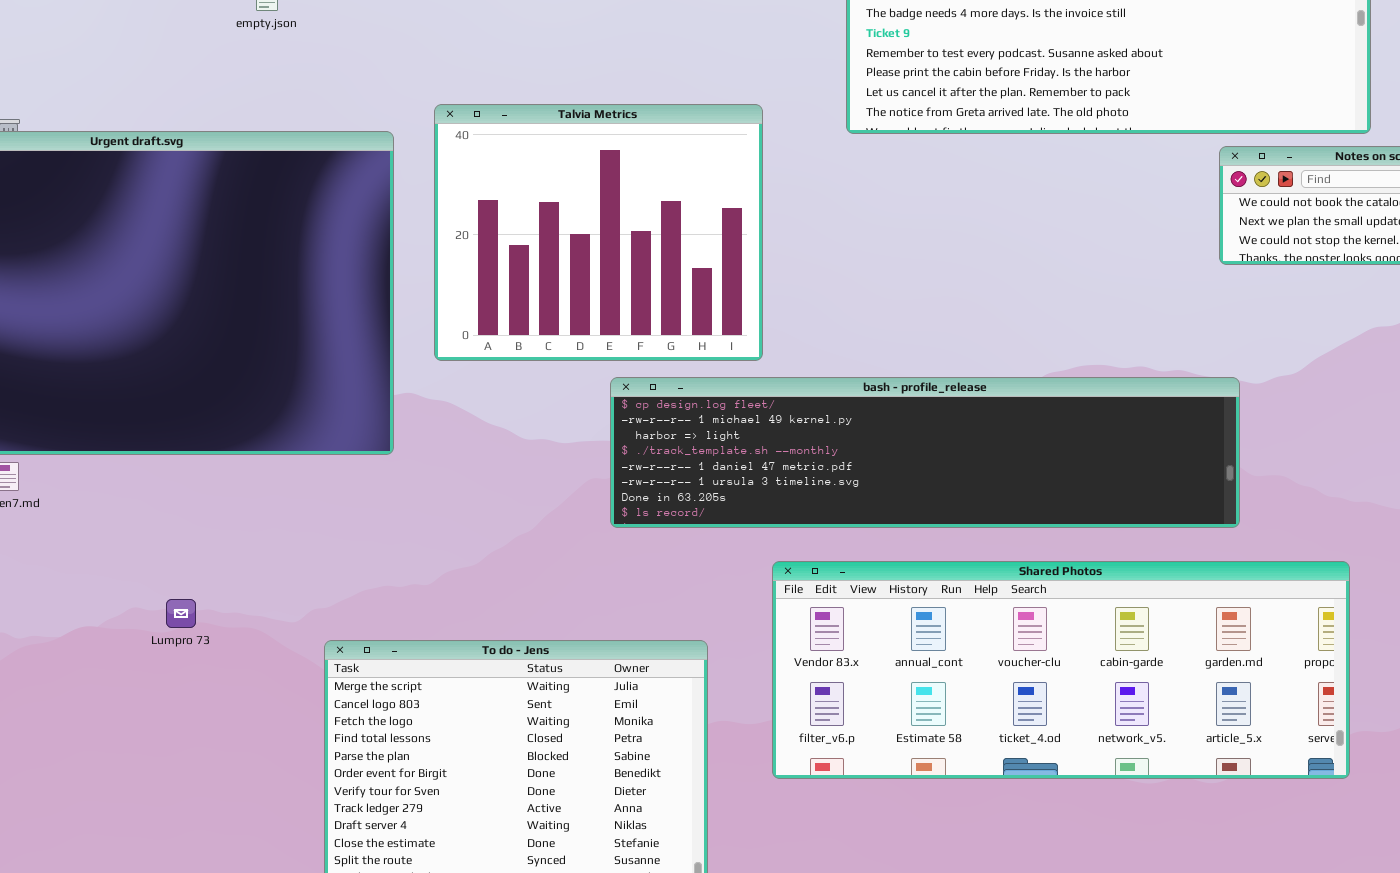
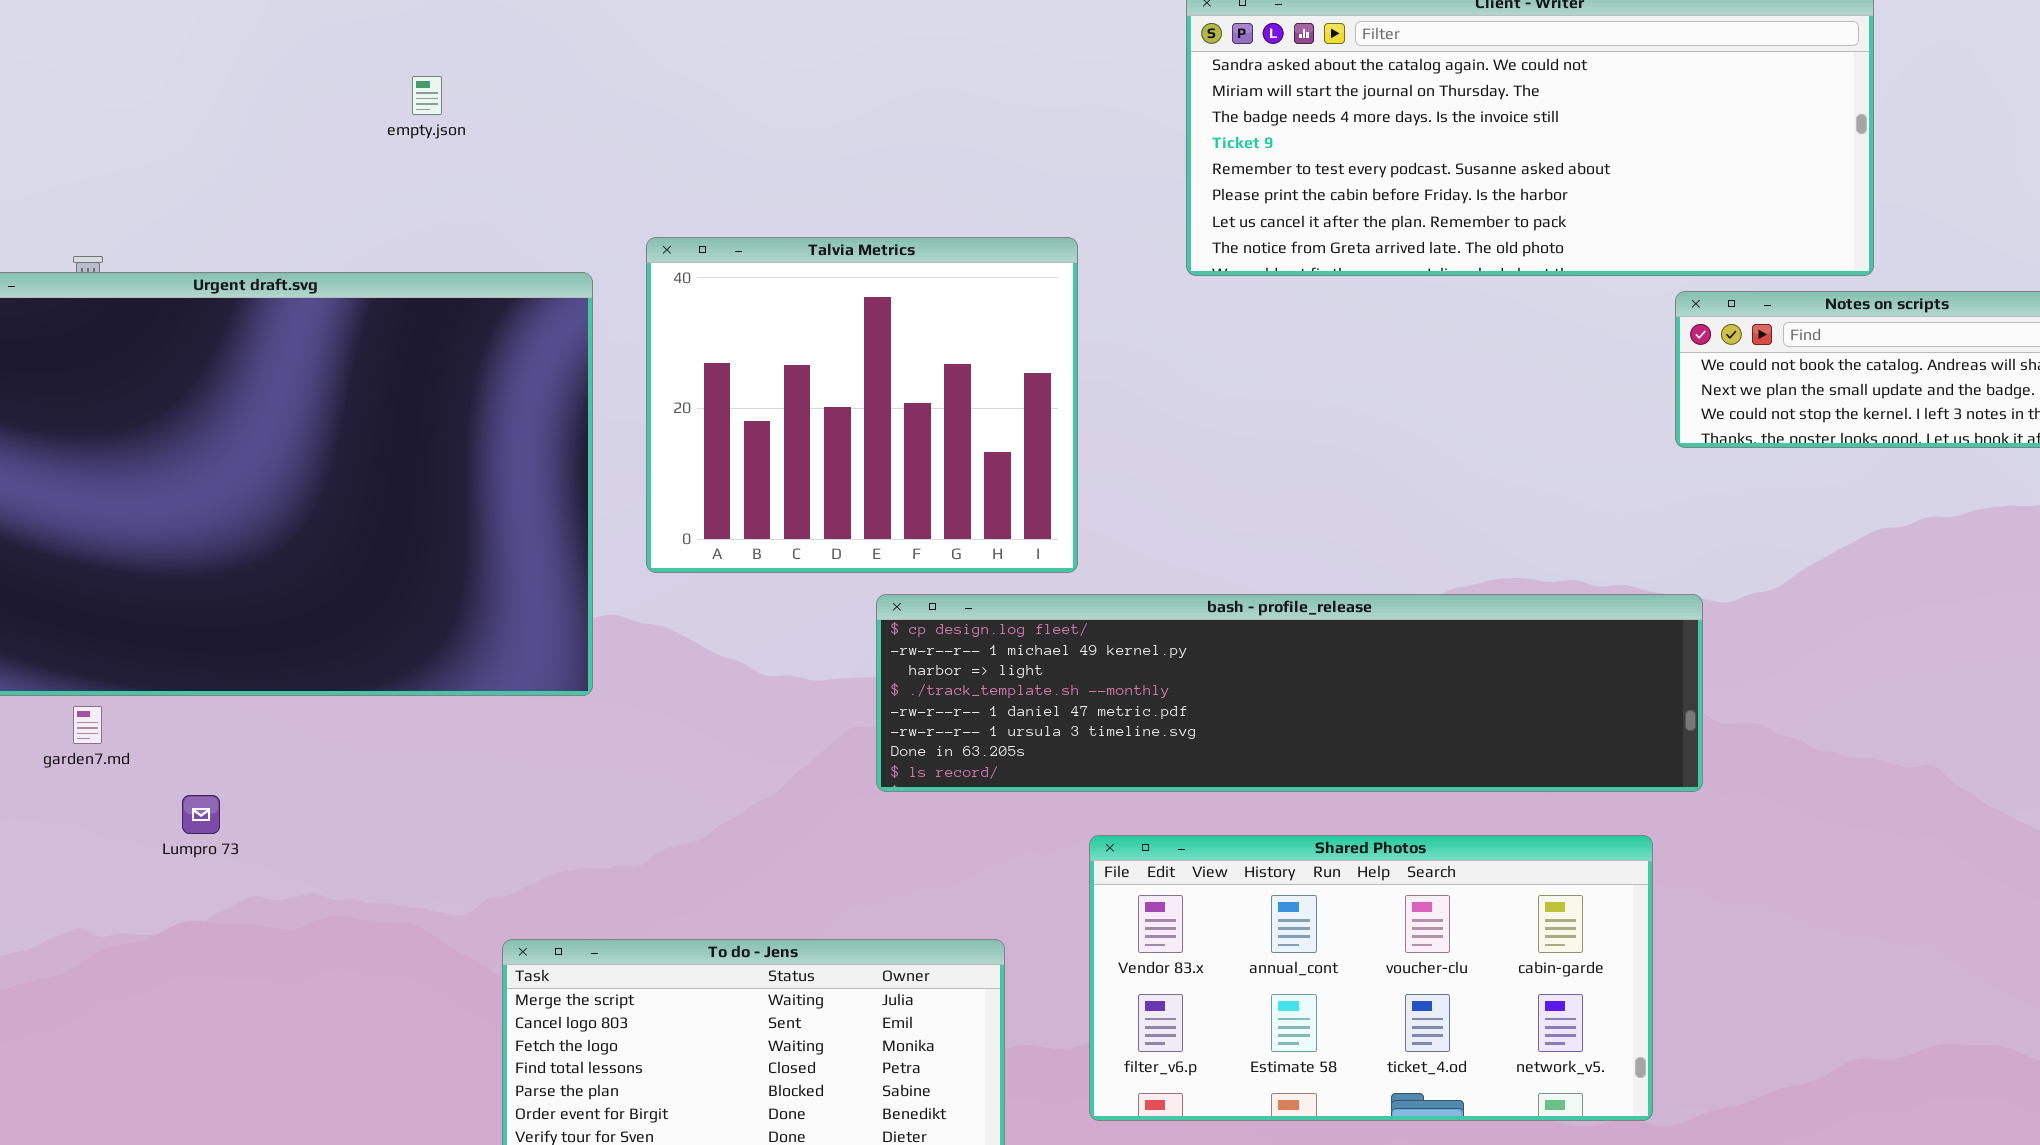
Shared Photos: [772,561,1350,779] -> [1089,835,1653,1121], resized
Lumpro 73: [166,599,196,628] -> [182,795,220,834], moved

